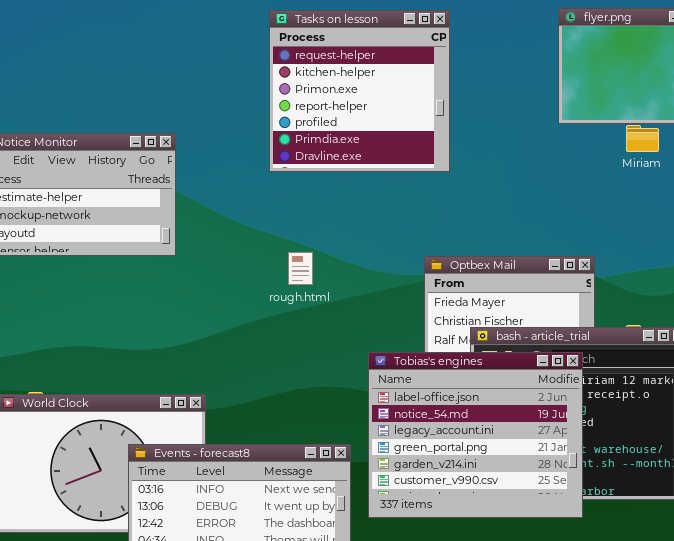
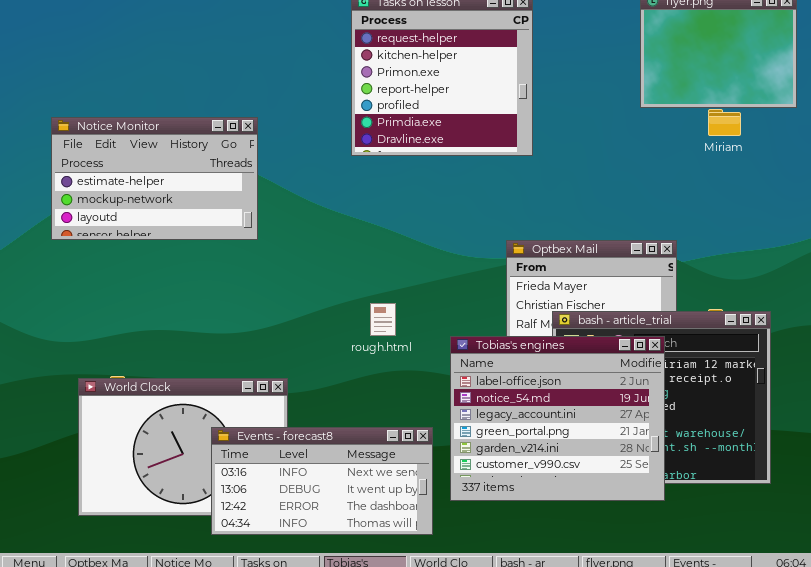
rough.html: [288,252,313,285] -> [370,303,396,336], moved

